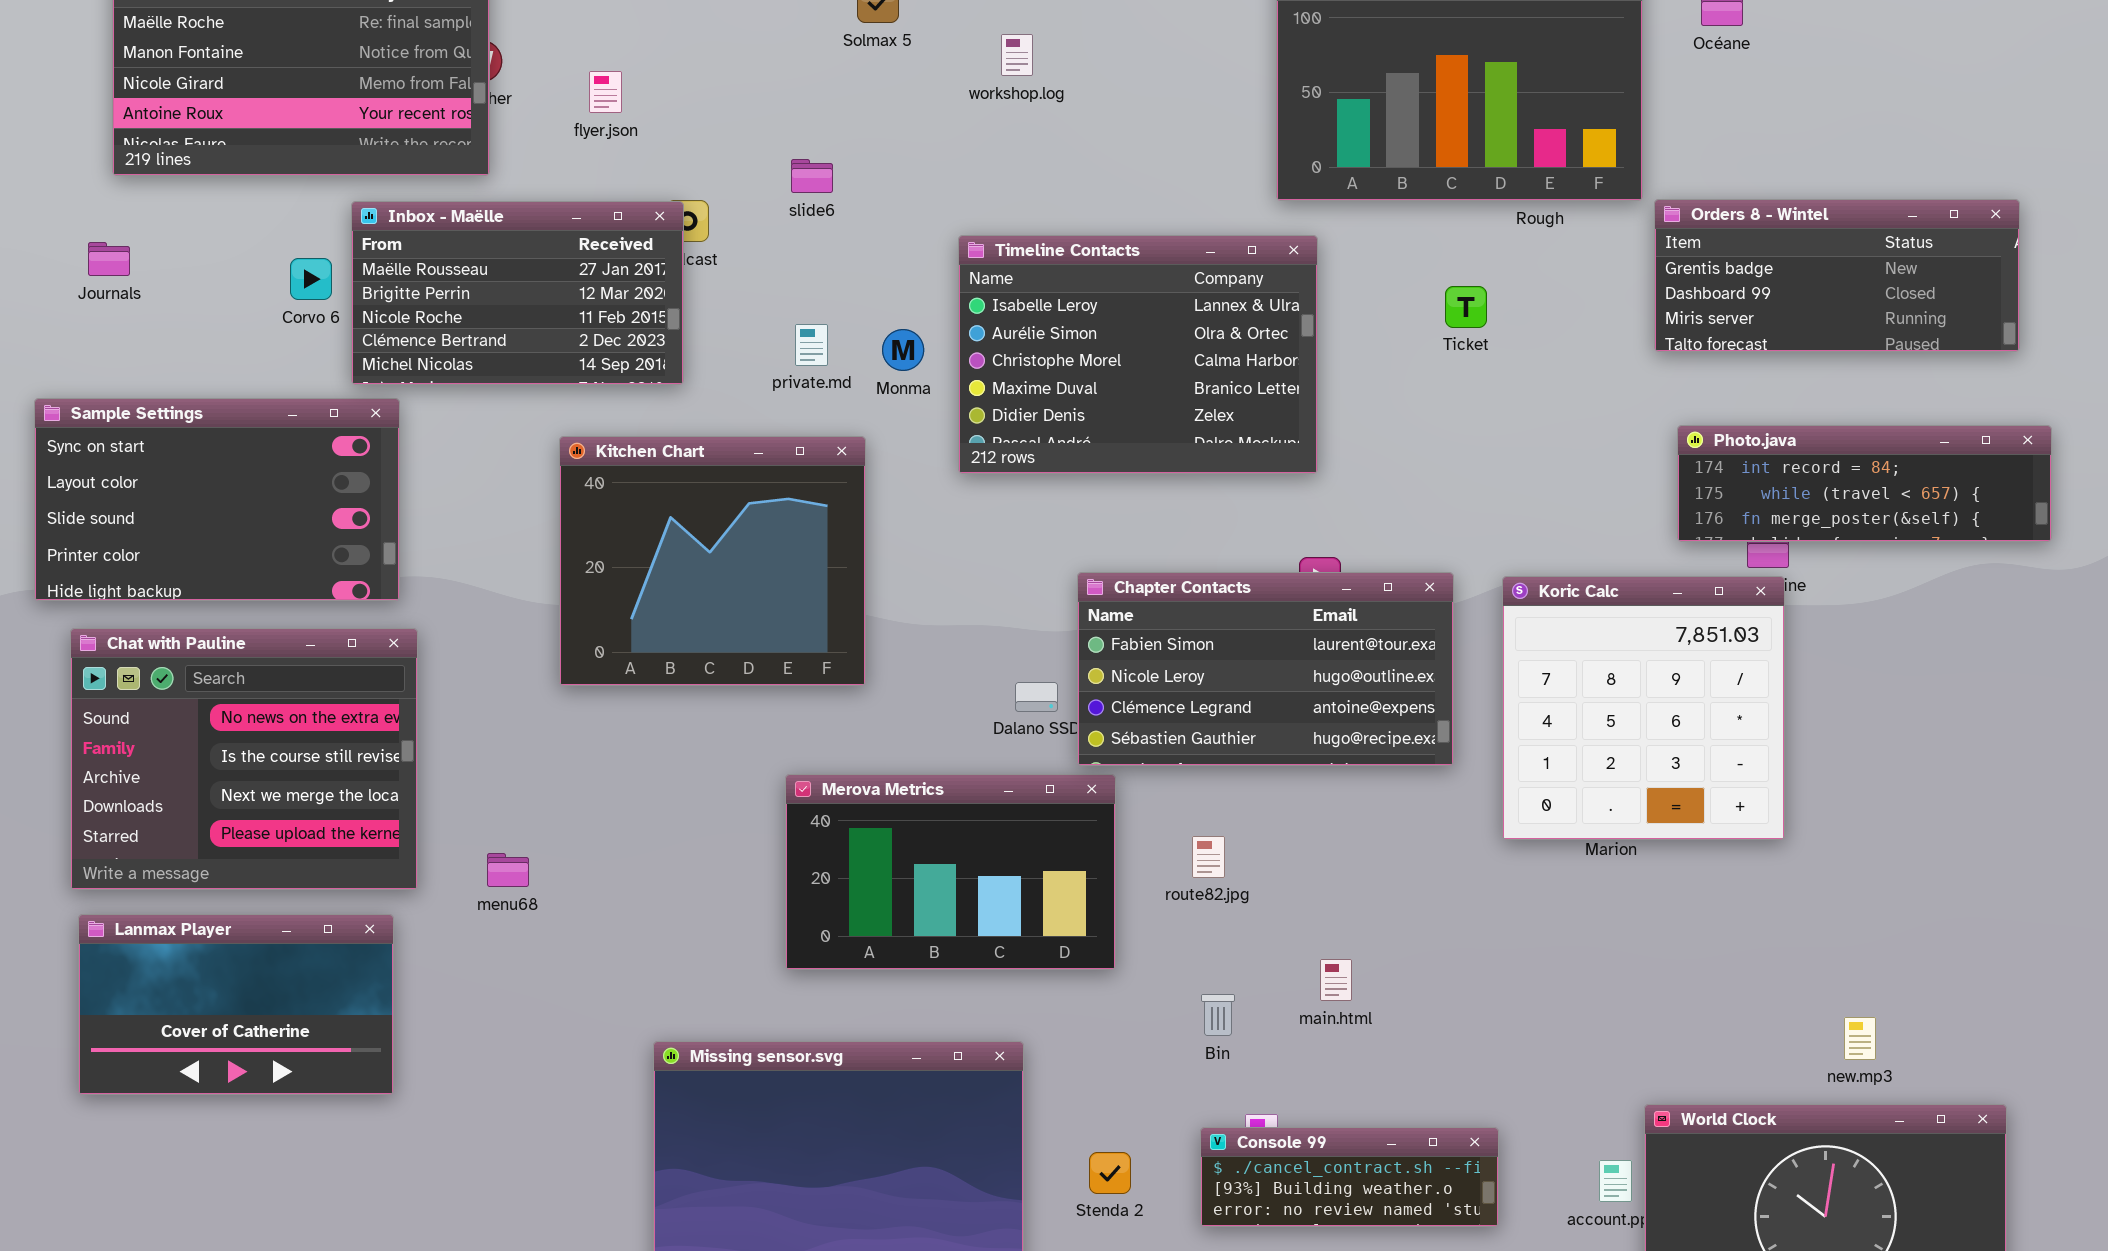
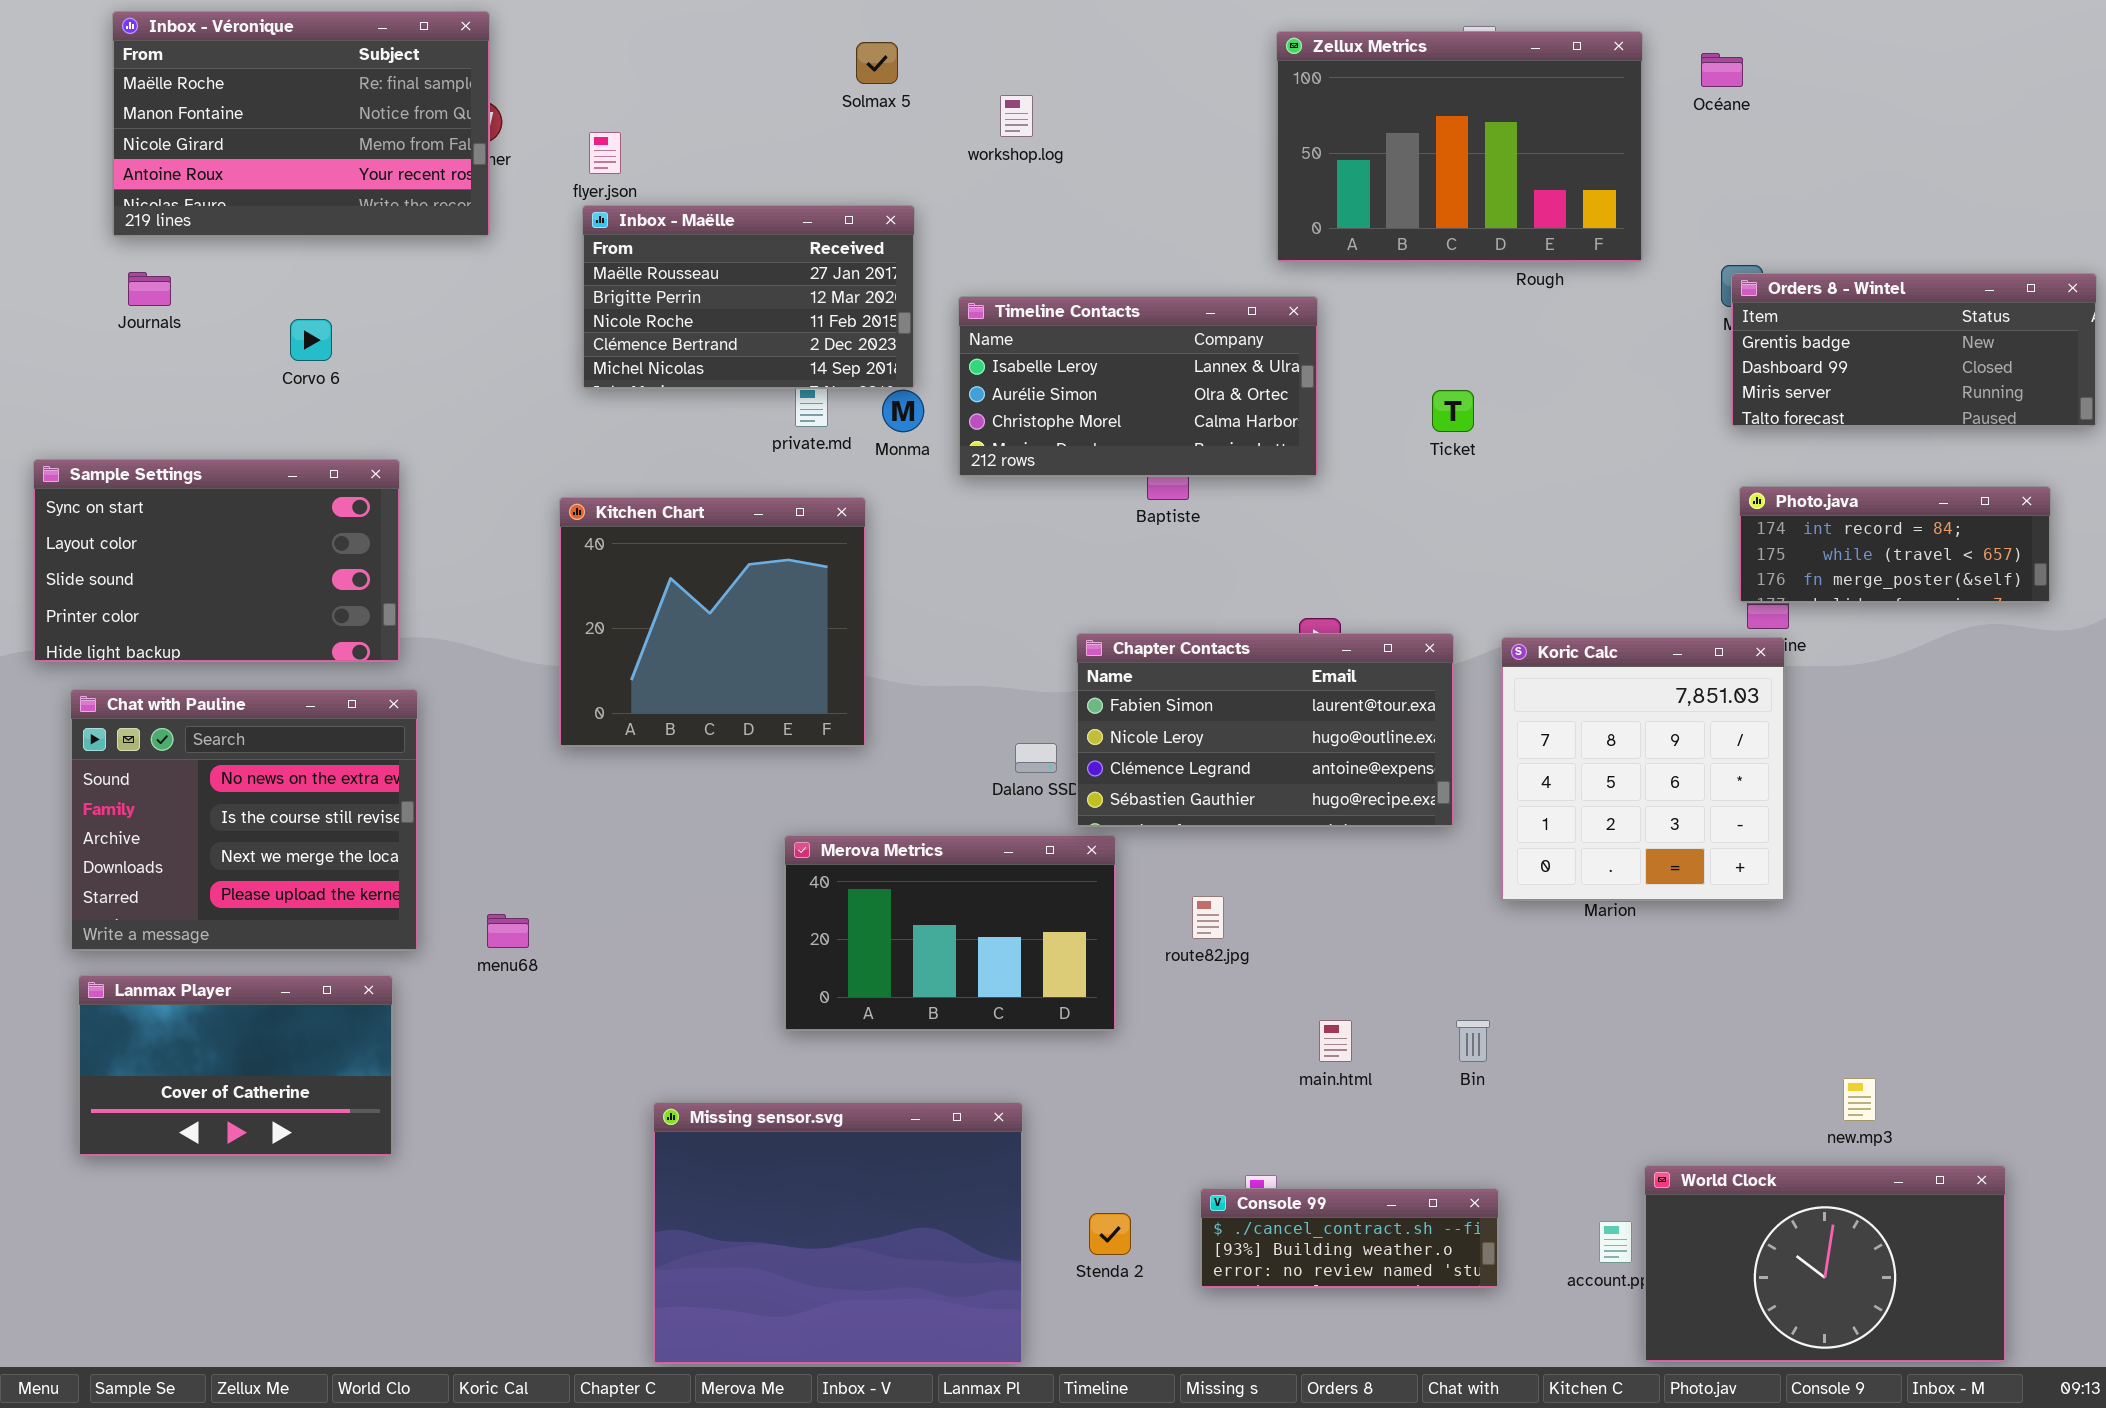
Orders 8 - Wintel: [1654,199,2020,352] -> [1731,273,2097,427], moved
Inbox - Maëlle: [351,201,684,385] -> [582,205,915,389], moved
Timeline Contacts: [958,235,1318,474] -> [958,296,1318,477], resized
Journals: [88,242,130,276] -> [128,272,171,306], moved
Ticket: [1445,286,1487,328] -> [1432,390,1474,432], moved
Photo.java: [1677,425,2052,542] -> [1739,486,2051,603], resized
Bin: [1201,994,1235,1036] -> [1456,1020,1490,1062], moved

